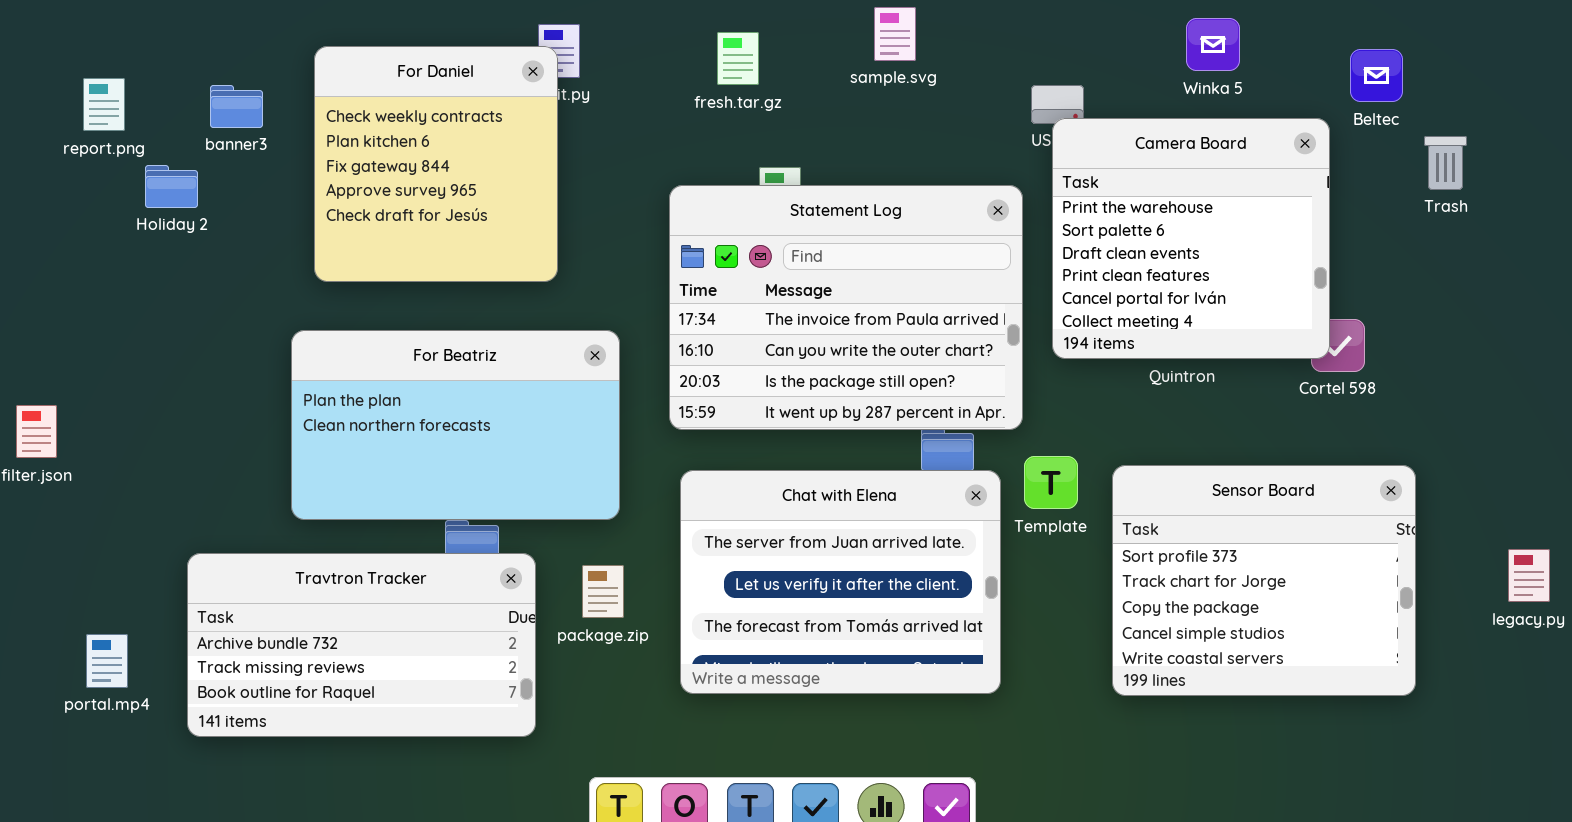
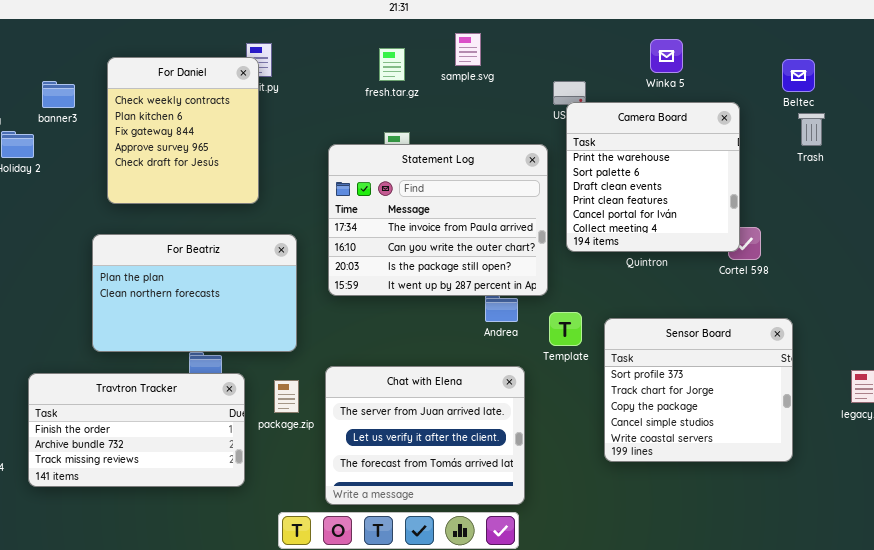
fresh.tar.gz: [717,32,759,85] -> [379,48,405,81], moved
Beltec: [1350,49,1403,102] -> [782,59,815,92], moved
Chat with Elena: [680,470,1001,694] -> [325,366,525,505], moved
Travtron Tracker: [187,553,536,737] -> [28,373,245,487], scrolled up 1 row

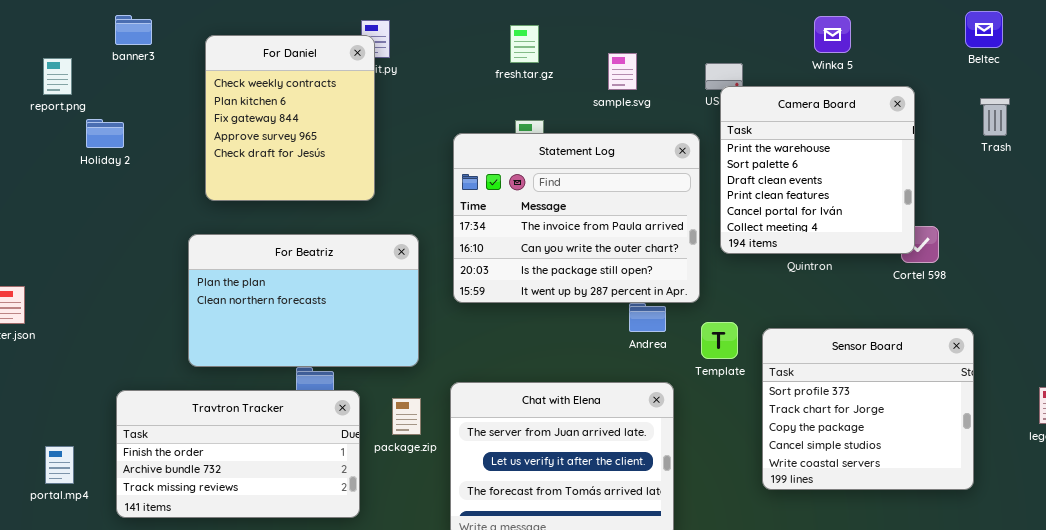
sample.svg: [455,33,481,66] -> [608,53,637,90], moved
Beltec: [782,59,815,92] -> [965,11,1003,48], moved
banner3: [42,81,75,108] -> [115,15,152,45], moved

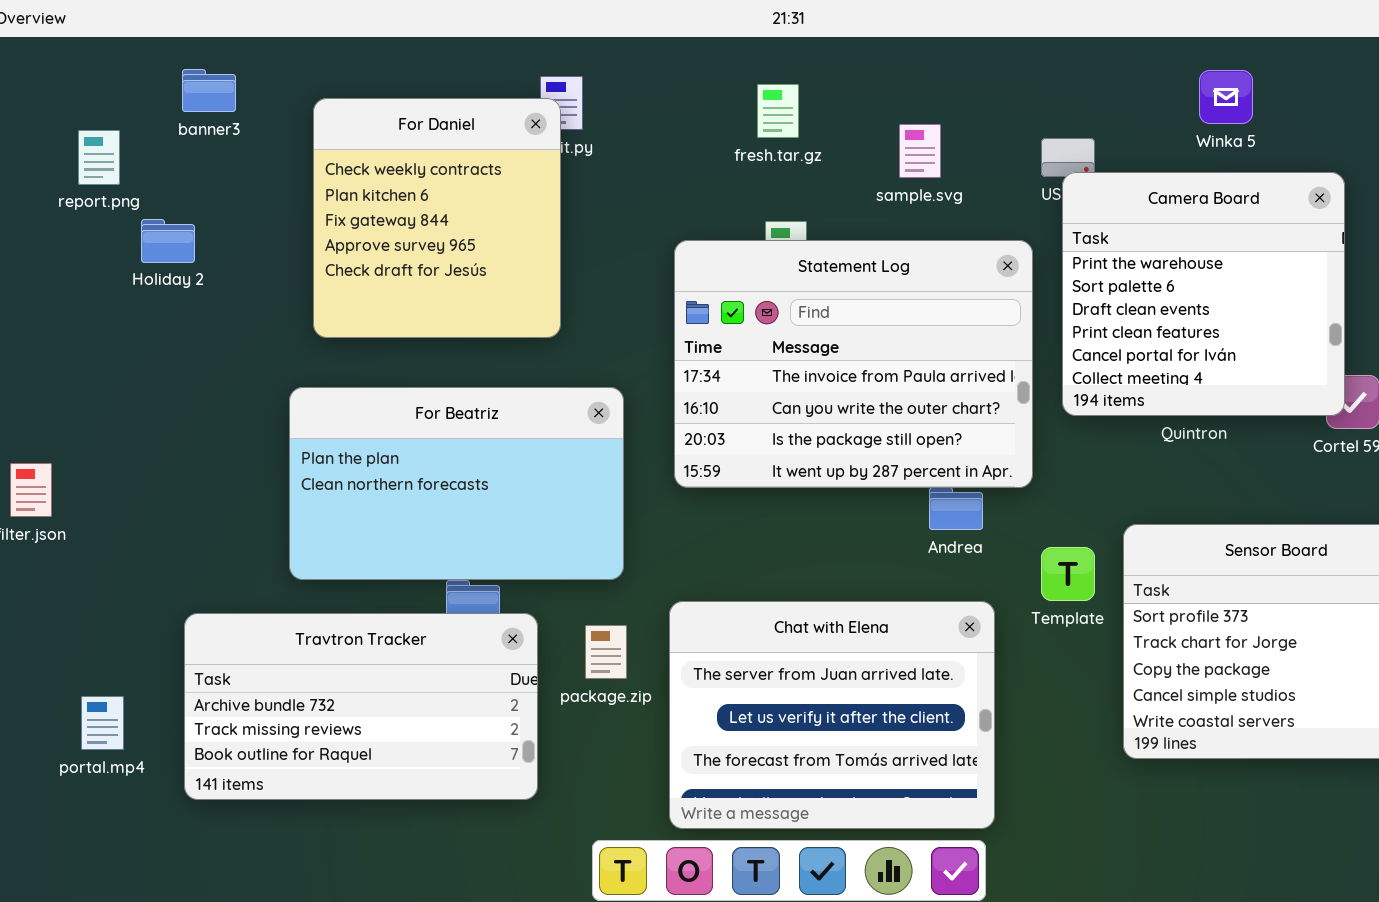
Template: [701,322,738,359] -> [1041,547,1095,601], moved
Travtron Tracker: [116,390,360,518] -> [184,613,538,800], scrolled down 1 row

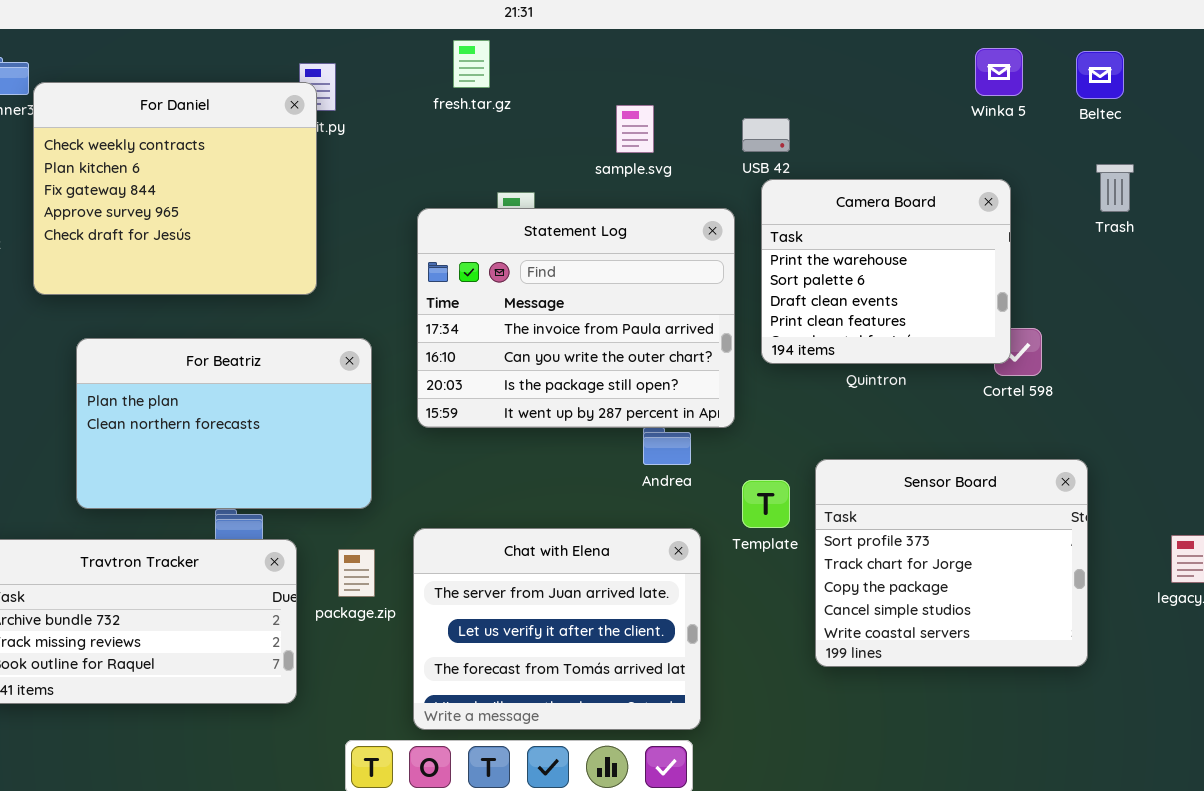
Winka 5: [1199,70,1253,124] -> [975,48,1023,96], moved
fresh.tar.gz: [757,84,799,138] -> [453,40,490,88], moved
For Daniel: [313,98,561,338] -> [33,82,317,295], resized
Camera Board: [1062,172,1345,416] -> [761,179,1011,364], resized

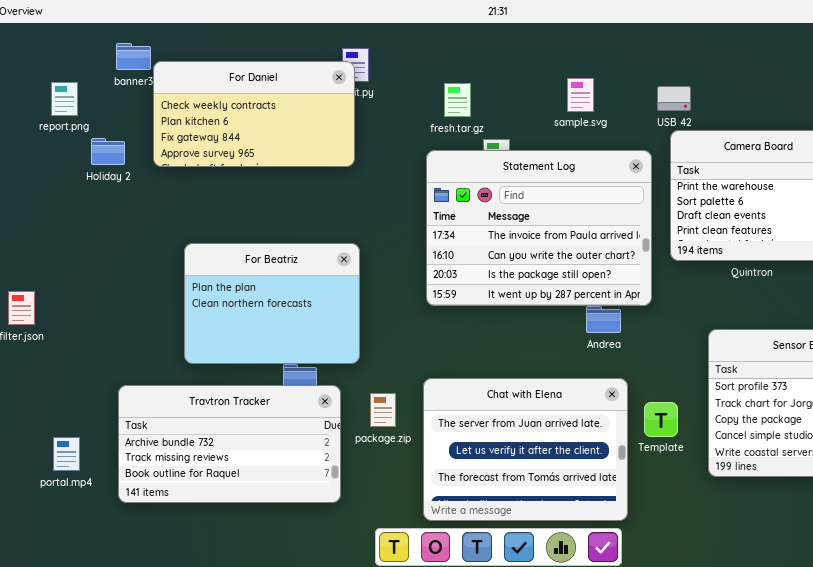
fresh.tar.gz: [453,40,490,88] -> [444,83,471,117], moved
For Daniel: [33,82,317,295] -> [153,61,355,167], resized
For Beatriz: [76,338,372,509] -> [184,243,360,364], resized
Template: [742,480,790,528] -> [644,402,678,437], moved

